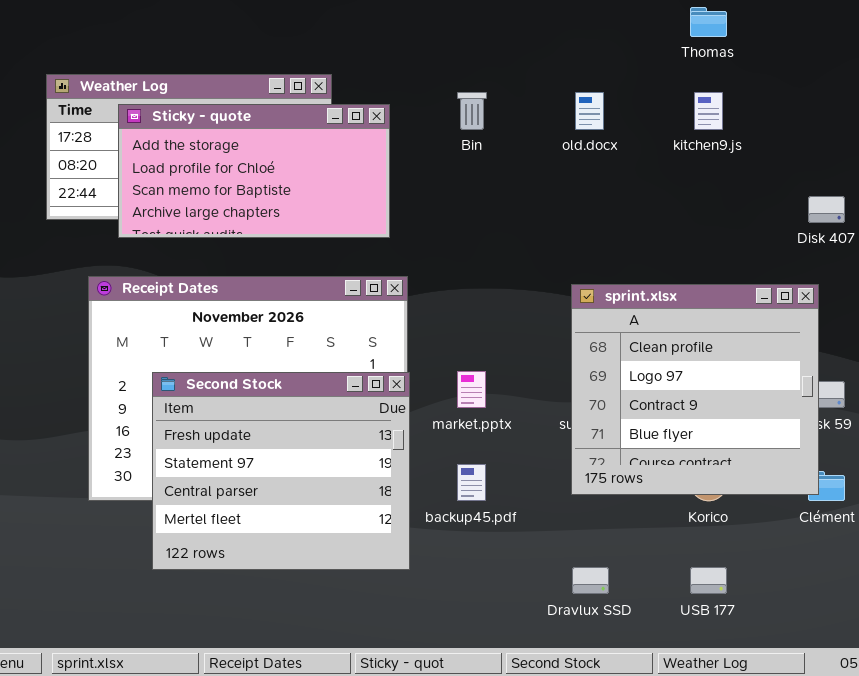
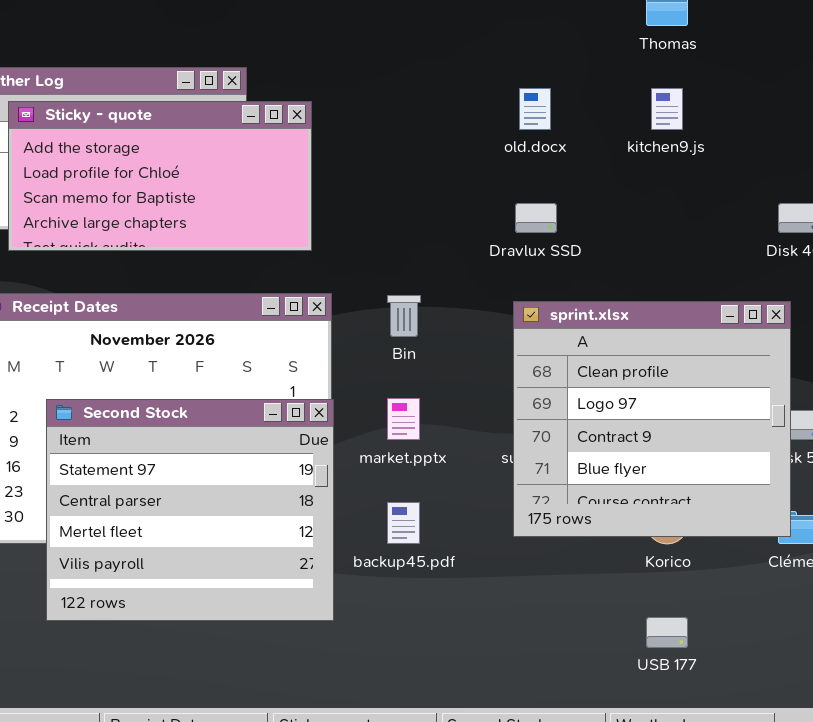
Bin: [457,92,487,130] -> [387,295,421,337], moved
Second Stock: [152,372,410,570] -> [46,399,334,621], scrolled down 1 row
Dravlux SSD: [572,567,609,594] -> [515,203,557,233], moved

